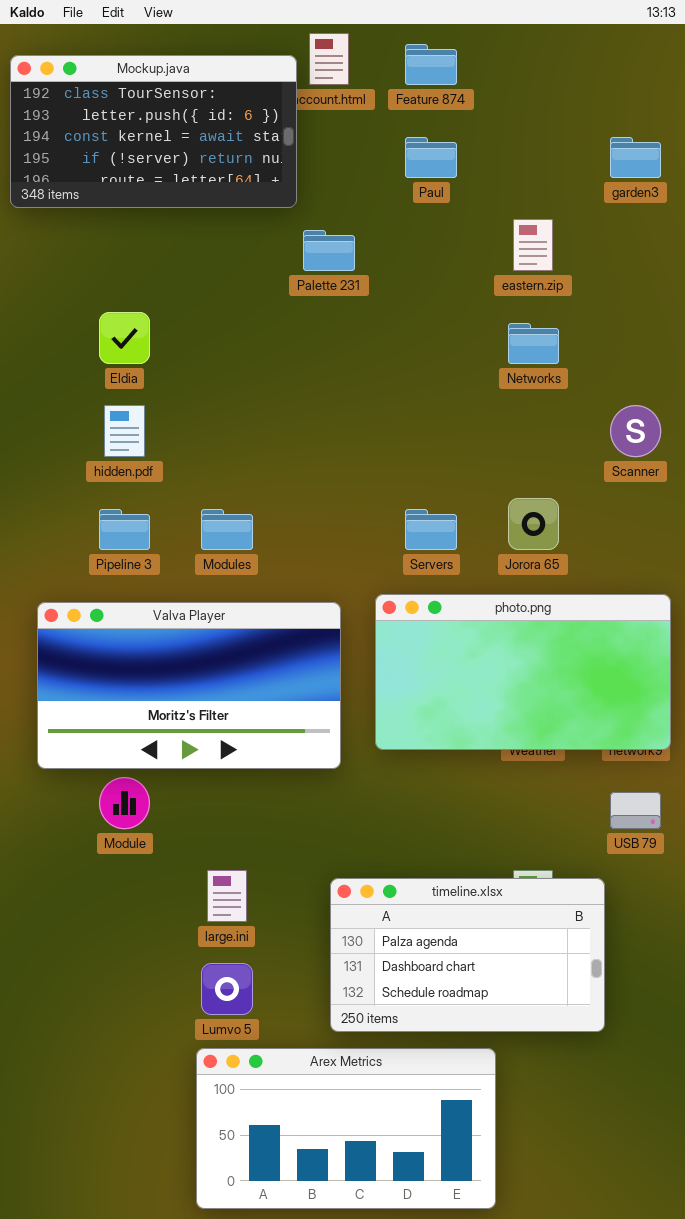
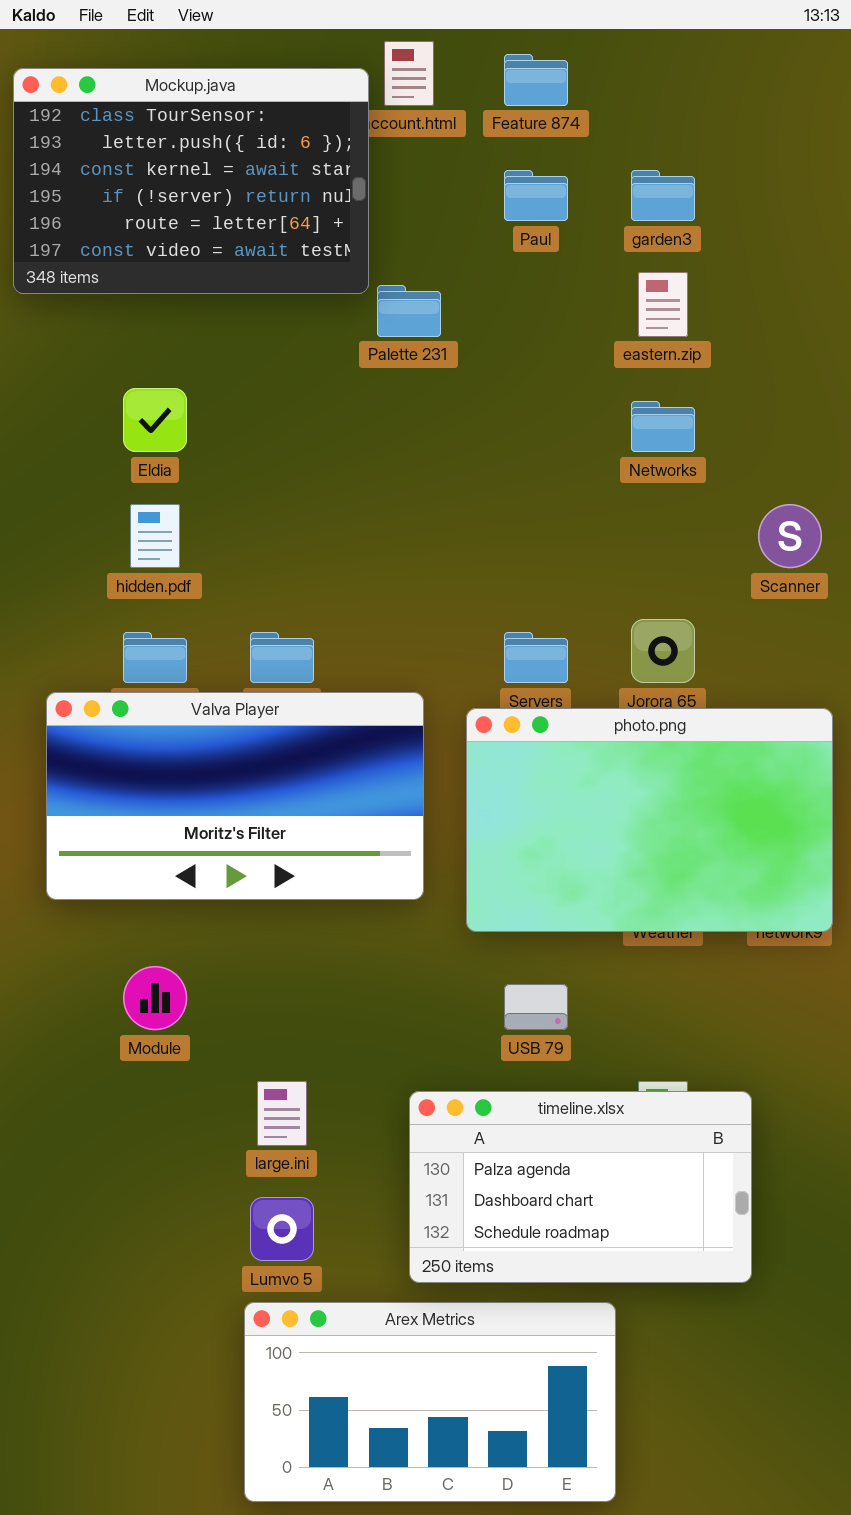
Mockup.java: [10,55,297,208] -> [13,68,369,294], resized
garden3: [610,137,661,178] -> [631,170,695,221], moved
photo.png: [375,594,671,750] -> [466,708,833,932], resized
Valva Player: [37,602,341,769] -> [46,692,424,900], moved
USB 79: [610,792,661,829] -> [504,984,568,1030], moved

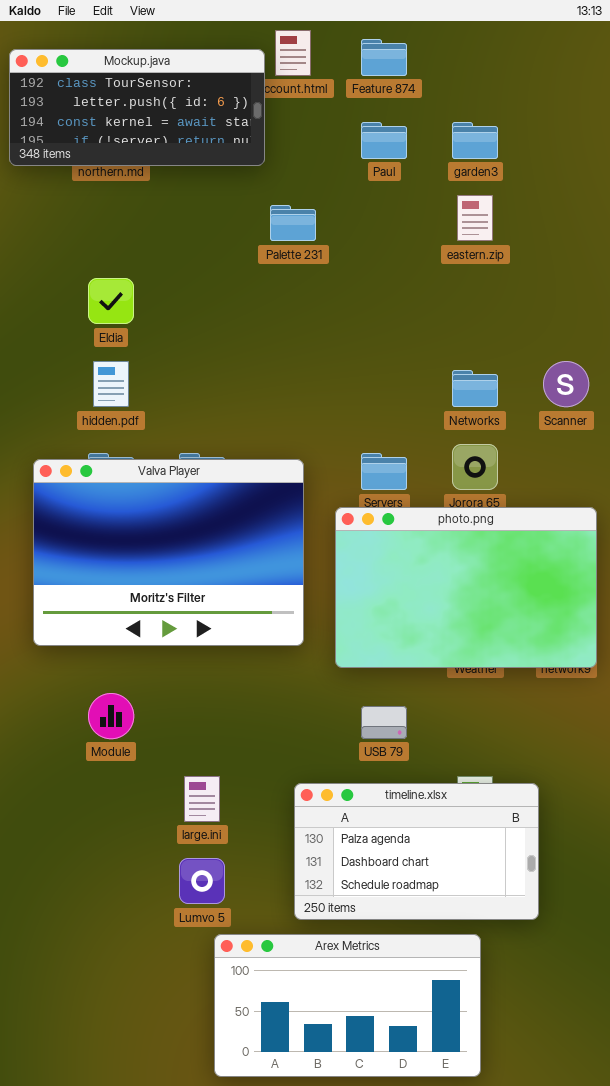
Mockup.java: [13,68,369,294] -> [9,49,265,166], resized
Networks: [631,401,695,452] -> [452,370,498,407], moved
Valva Player: [46,692,424,900] -> [33,459,304,646], resized
Arex Metrics: [244,1302,616,1502] -> [214,934,481,1077], moved

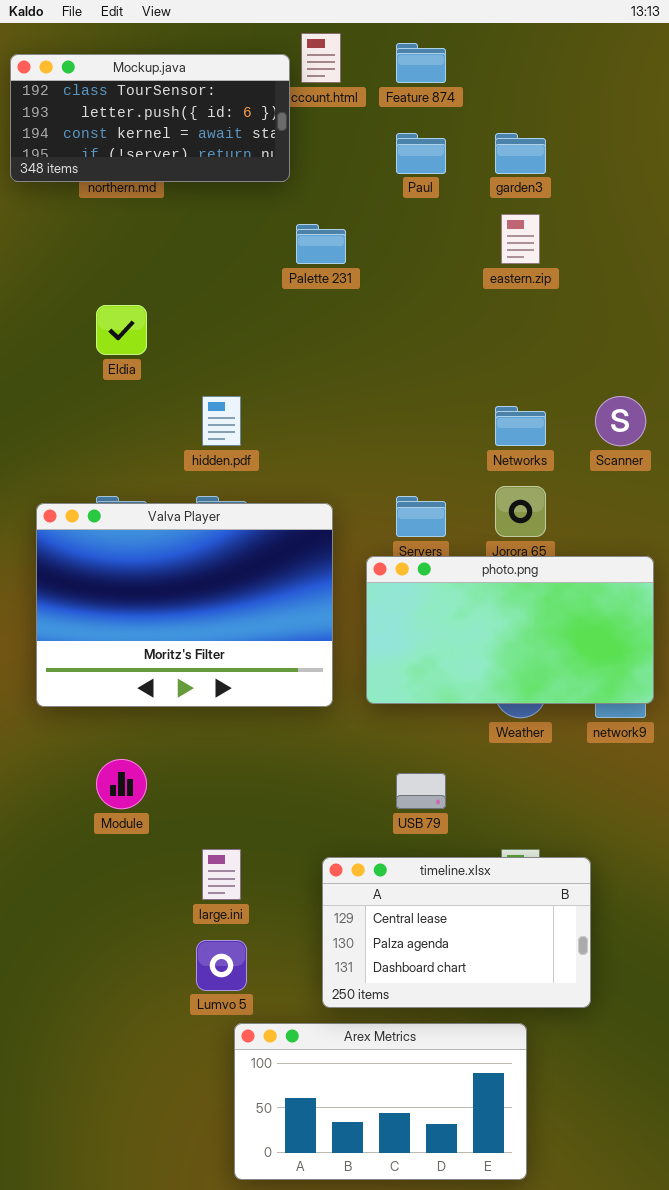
hidden.pdf: [93,361,129,407] -> [202,396,241,446], moved
photo.png: [335,507,597,668] -> [366,556,654,704], resized
timeline.xlsx: [294,783,539,920] -> [322,857,591,1008], scrolled up 1 row

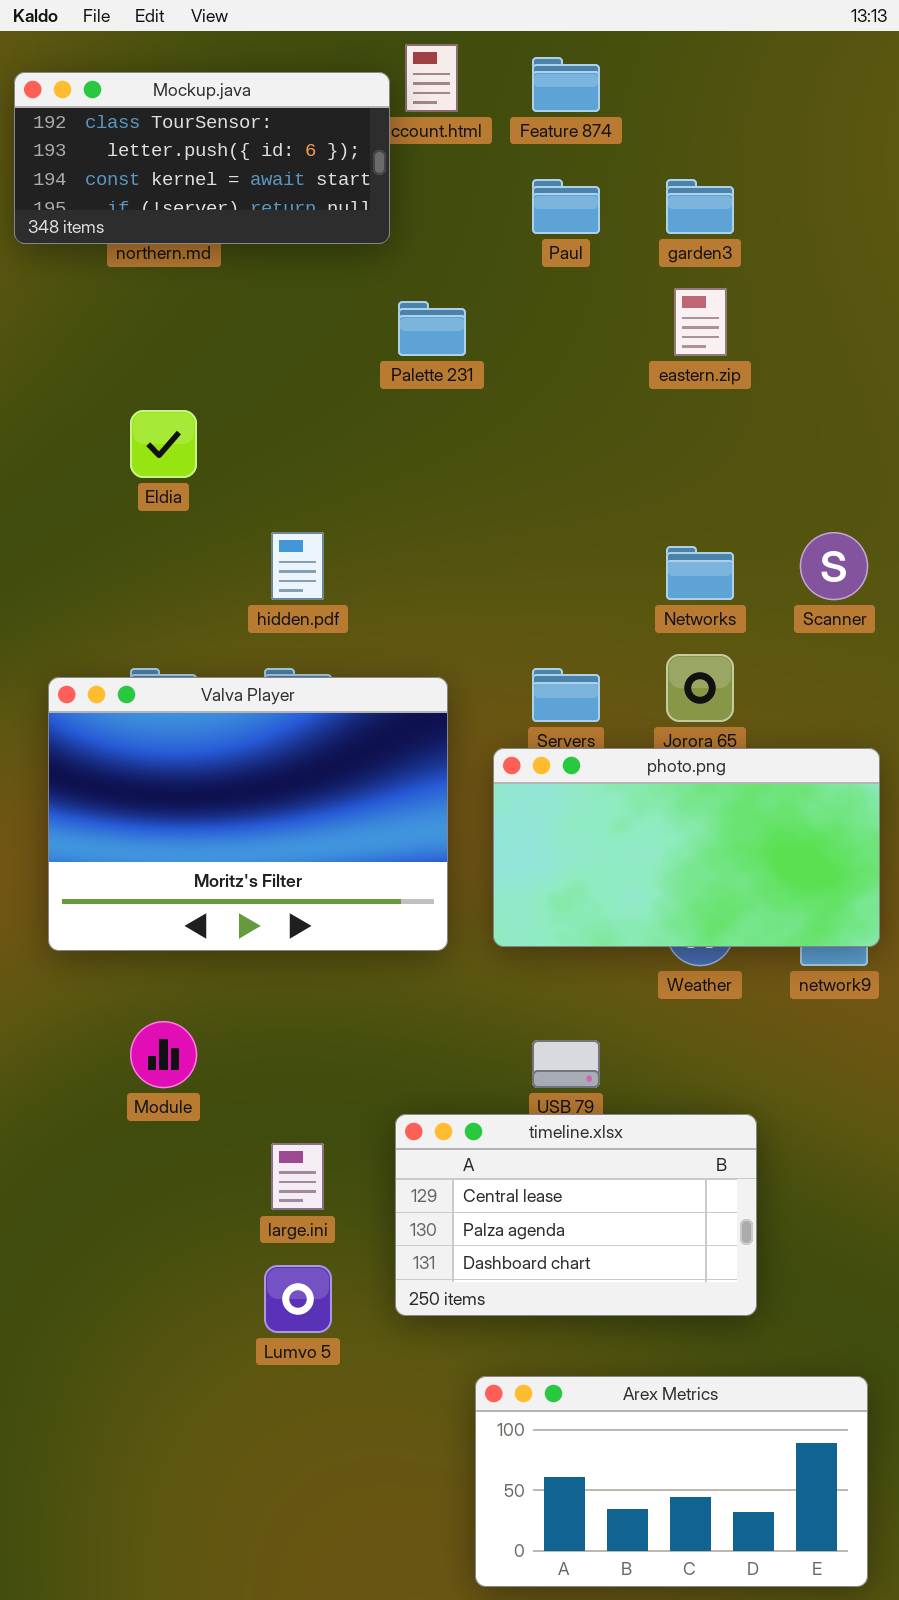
timeline.xlsx: [322,857,591,1008] -> [395,1114,757,1316], moved
Arex Metrics: [234,1023,527,1180] -> [475,1376,868,1587], moved

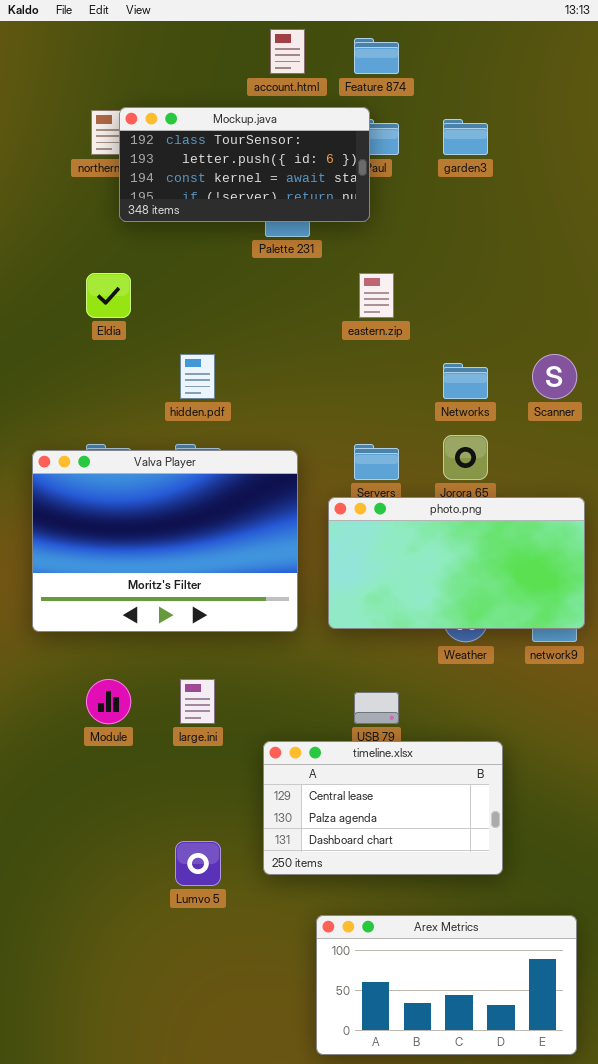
Mockup.java: [14,72,390,244] -> [119,107,370,222], moved
eastern.zip: [674,288,727,356] -> [359,273,394,318], moved
large.ini: [271,1143,324,1210] -> [180,679,215,724], moved

